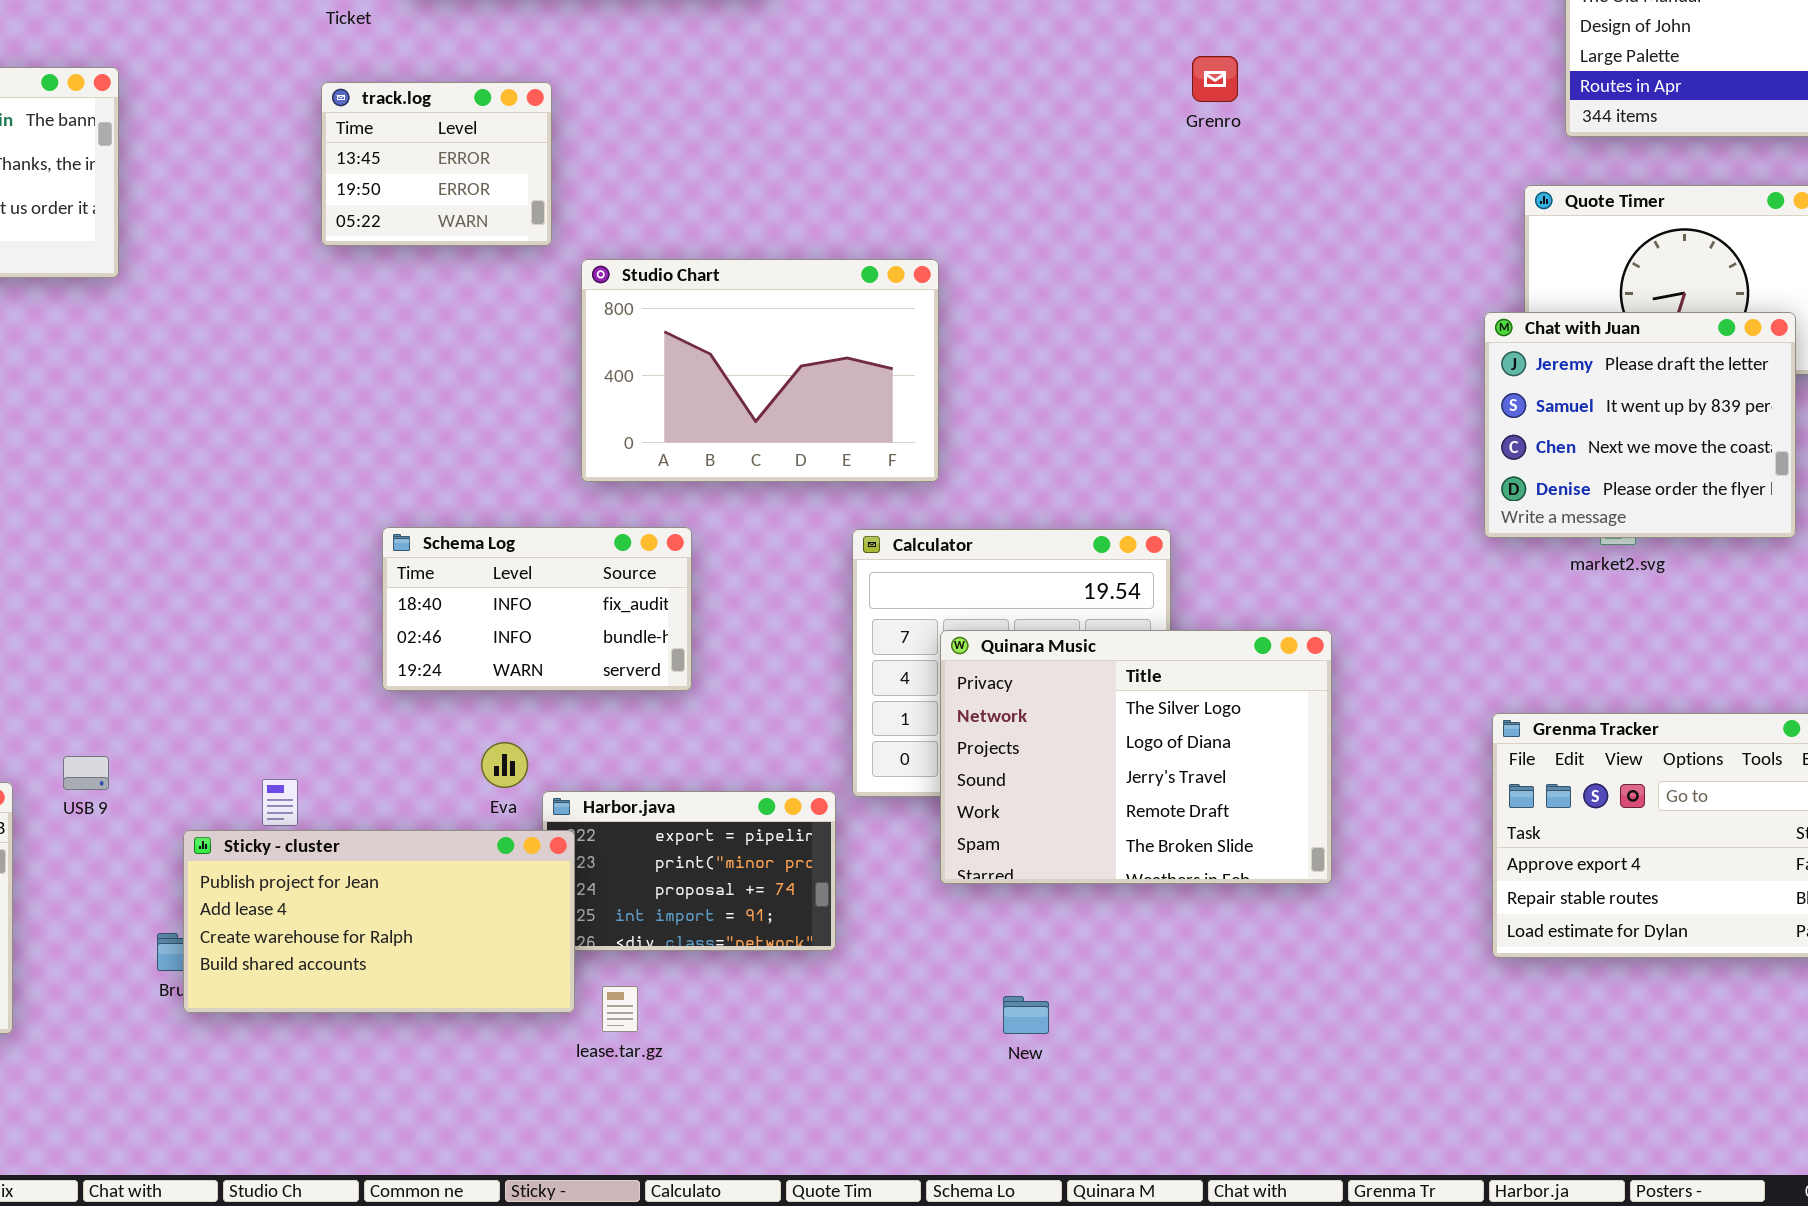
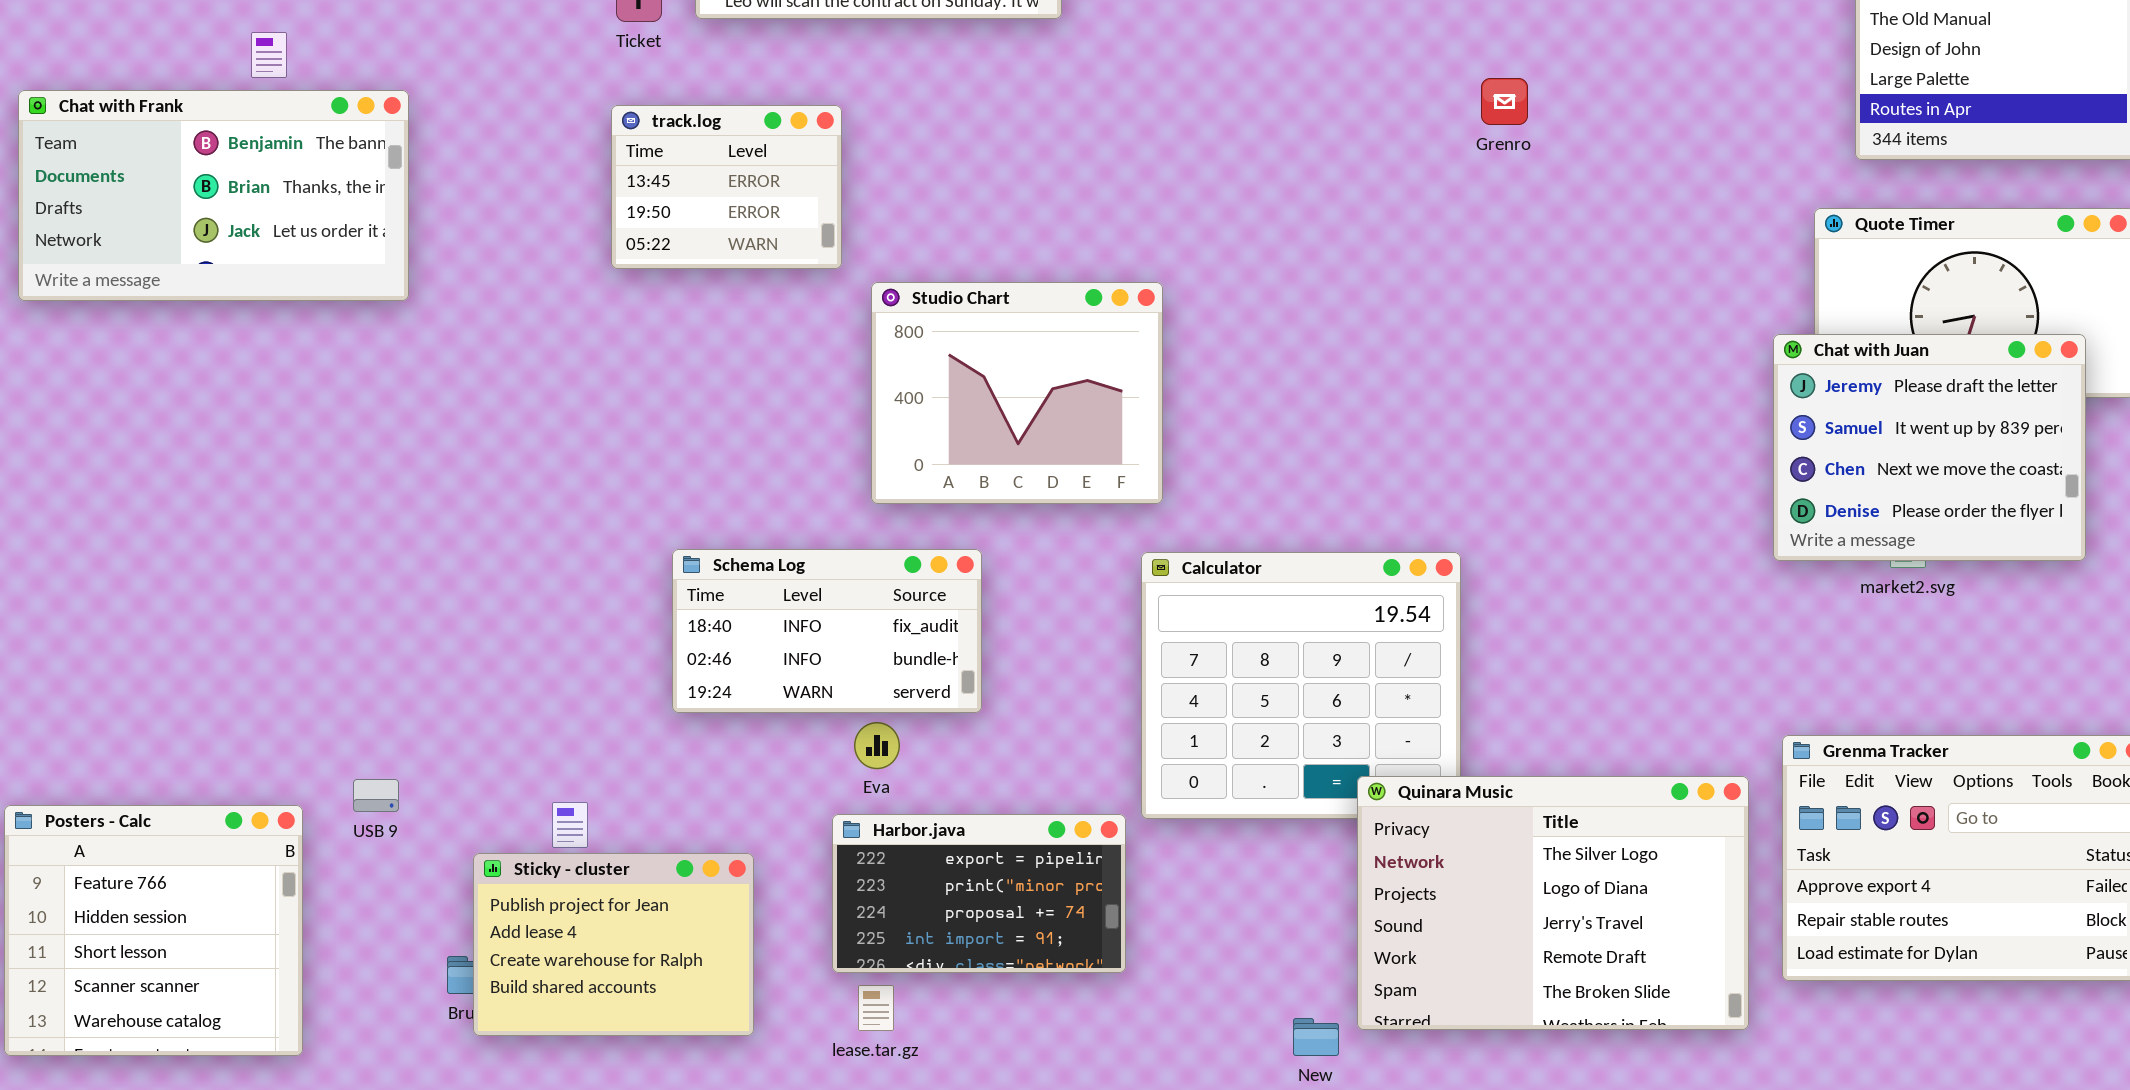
Studio Chart: [581,259,939,482] -> [871,282,1163,504], resized
Quinara Music: [940,630,1332,884] -> [1357,776,1749,1030], moved
Eva: [481,742,528,788] -> [854,722,900,769], moved
Sticky - cluster: [183,830,575,1013] -> [473,853,754,1036], resized
lease.tar.gz: [602,986,638,1032] -> [858,985,894,1031], moved

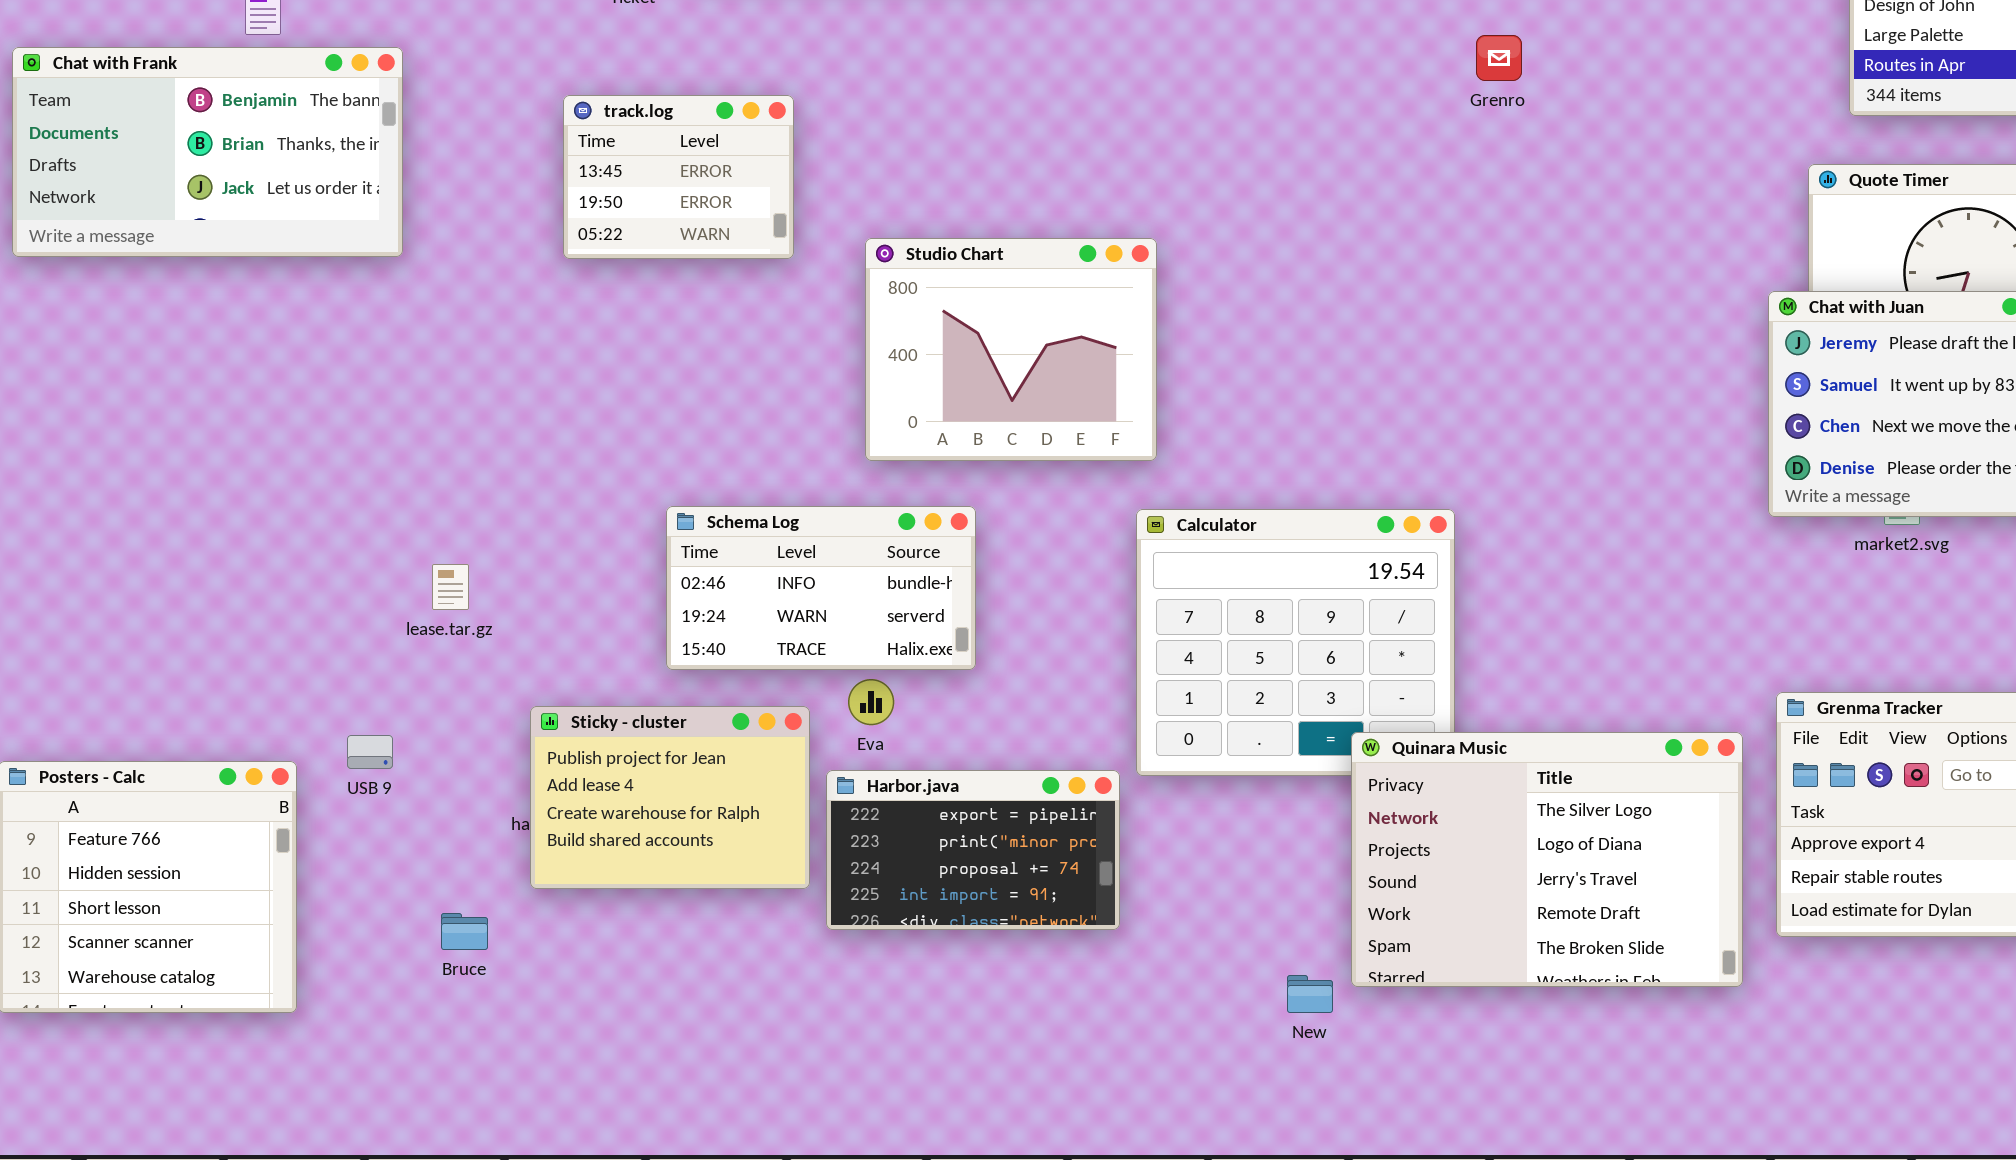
track.log: [611,105,842,269] -> [563,95,794,259], moved
Schema Log: [672,549,982,713] -> [666,506,976,670], scrolled down 1 row
Sticky - cluster: [473,853,754,1036] -> [530,706,810,889], moved
lease.tar.gz: [858,985,894,1031] -> [432,564,469,610], moved

